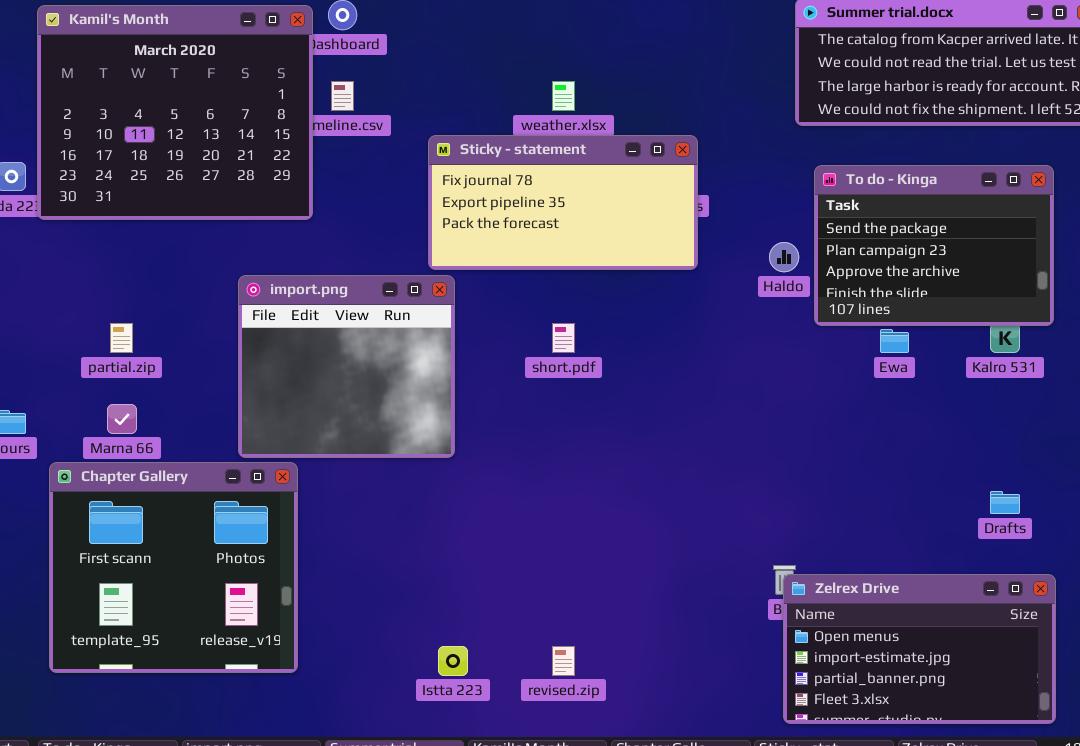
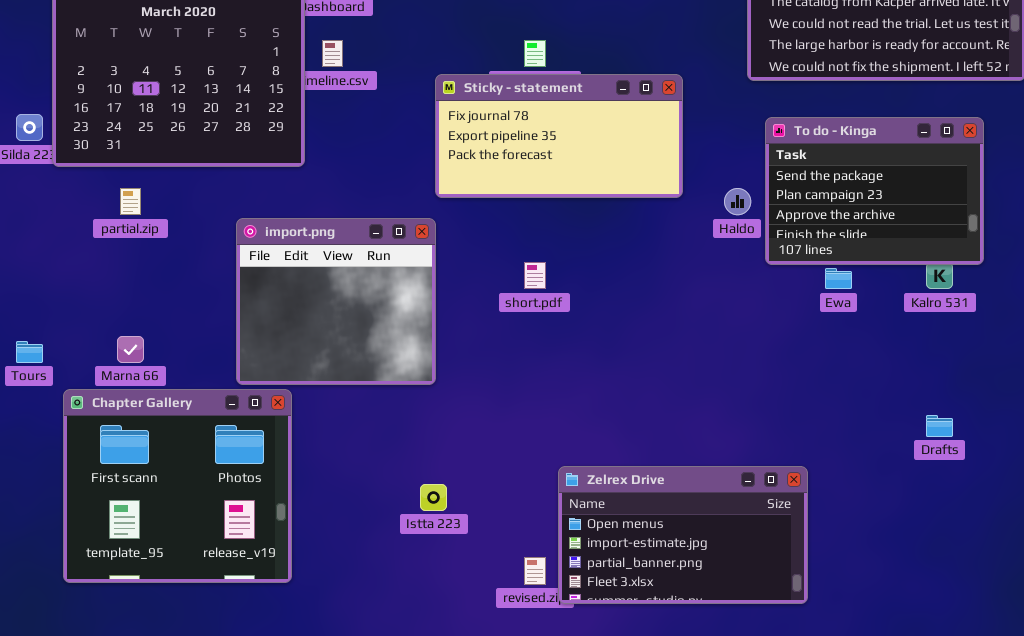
Sticky - statement: [428,135,698,270] -> [435,74,683,198], moved
partial.zip: [110,323,133,353] -> [120,188,141,215], moved
Zelrex Drive: [783,574,1056,724] -> [558,466,808,604], moved
Istta 223: [438,646,468,676] -> [420,484,447,511], moved

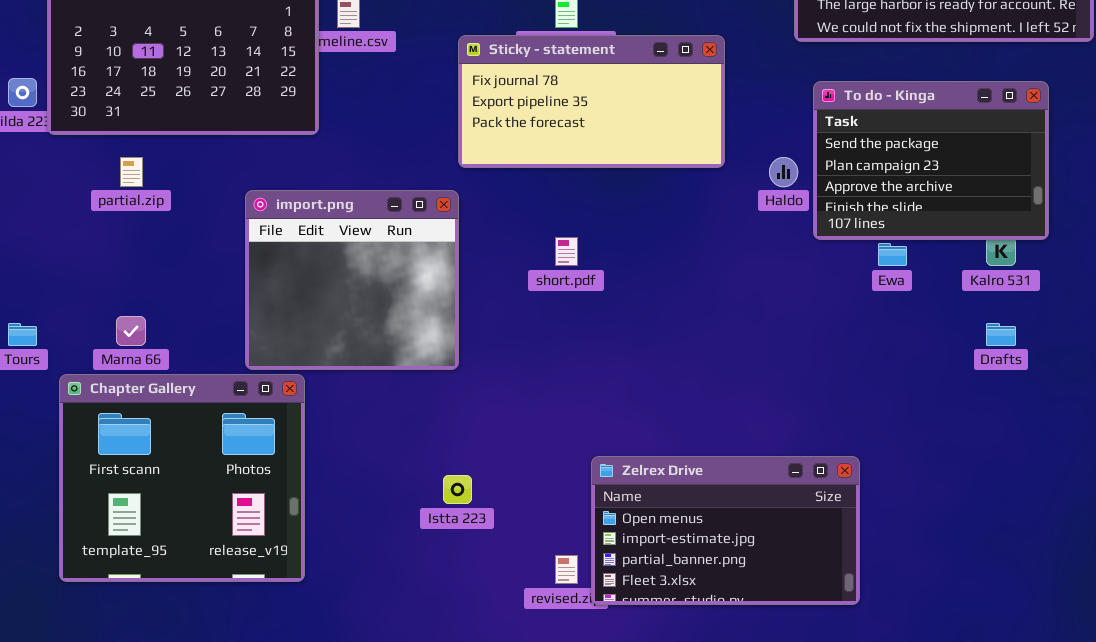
Drafts: [926,415,953,437] -> [986,323,1016,346], moved

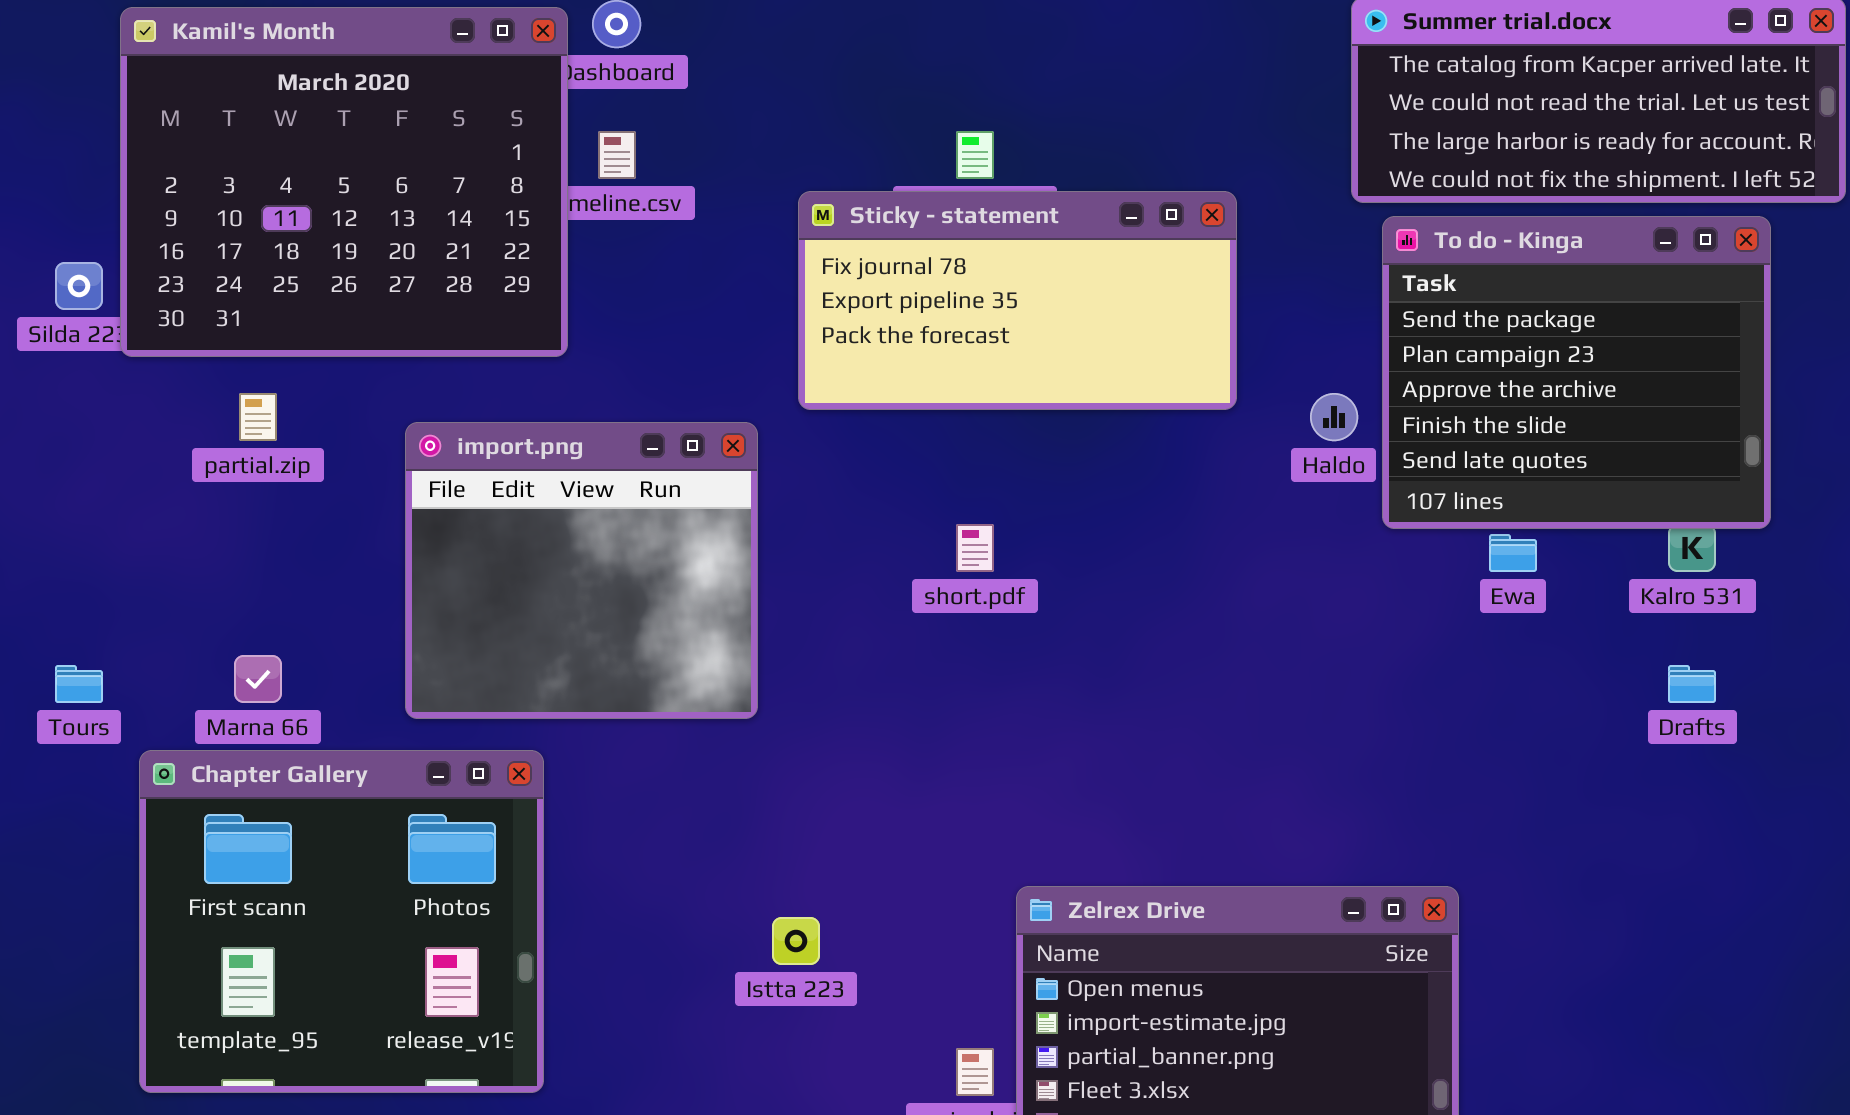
To do - Kinga: [813,81,1049,240] -> [1382,216,1771,529], resized
import.png: [245,190,459,370] -> [405,422,758,719], moved

